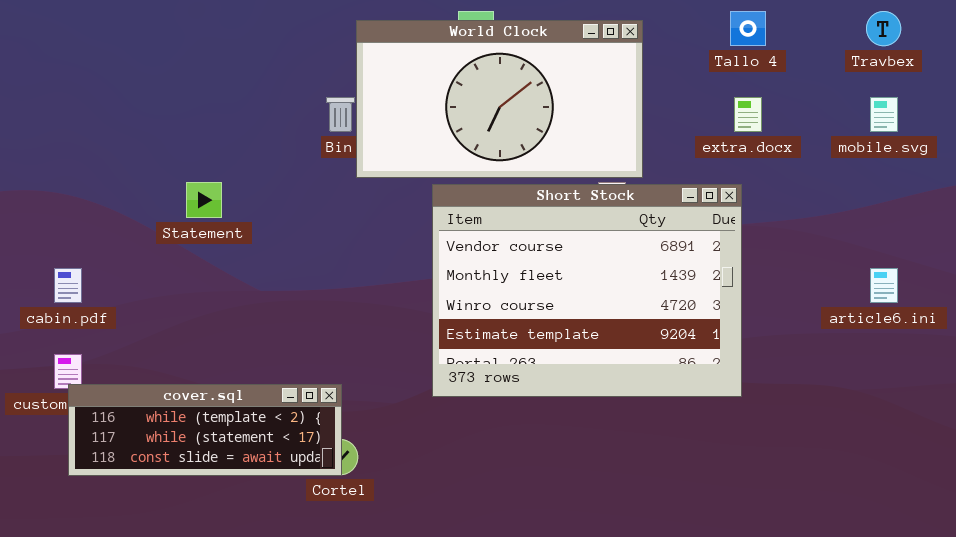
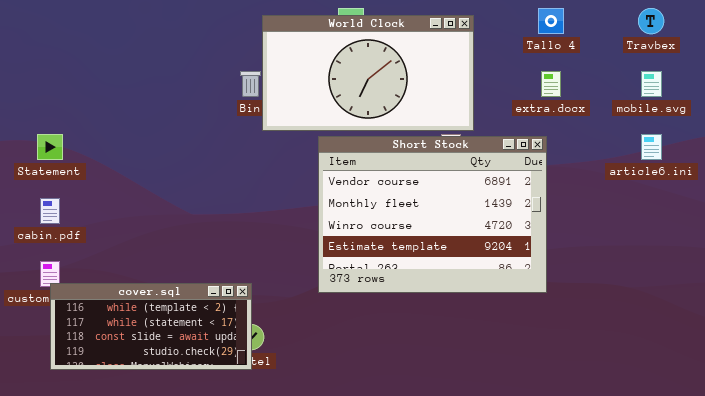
Statement: [186,182,222,218] -> [37,134,63,160], moved
article6.ini: [870,268,898,303] -> [641,134,662,160], moved
cover.sql: [68,384,342,476] -> [50,283,252,370], resized

